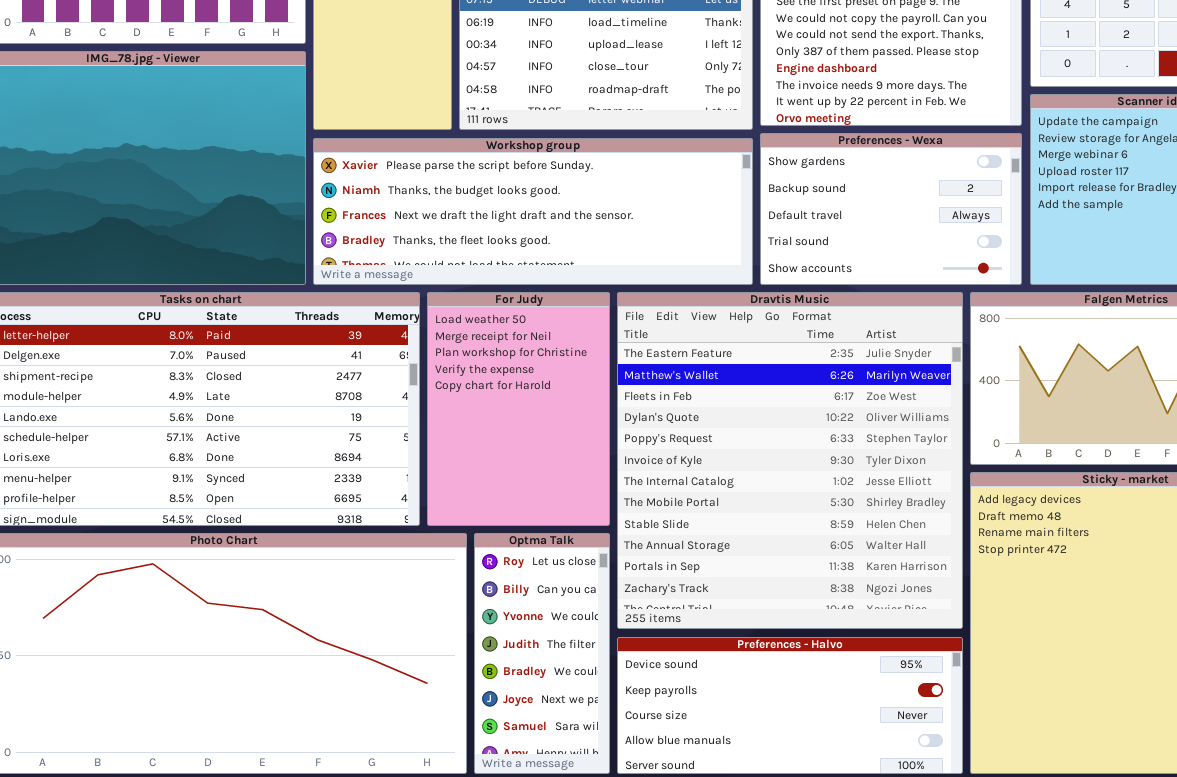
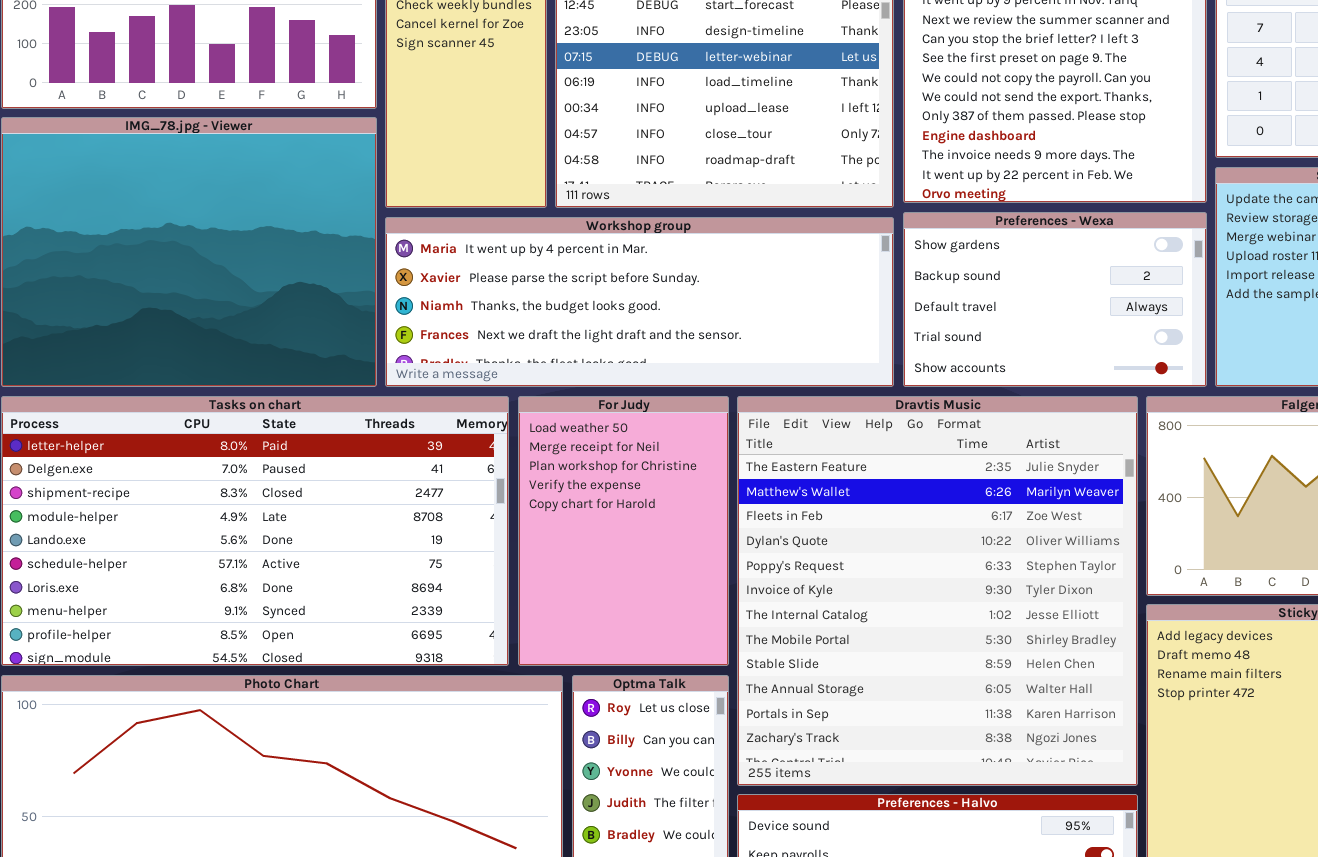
Workshop group: [313,138,753,285] -> [385,217,894,387], scrolled up 1 row

